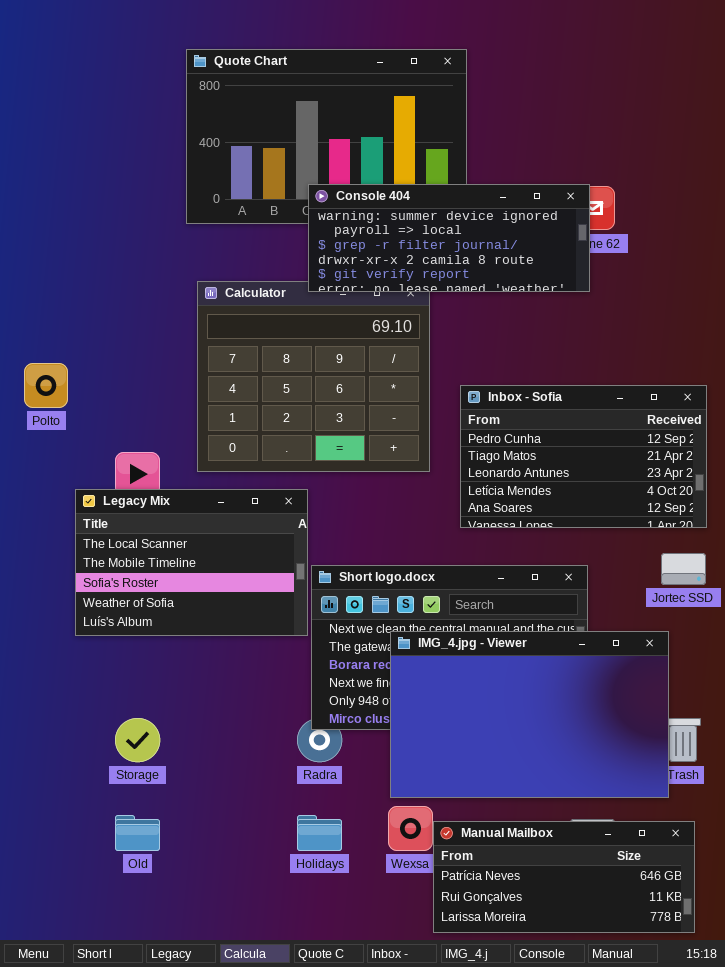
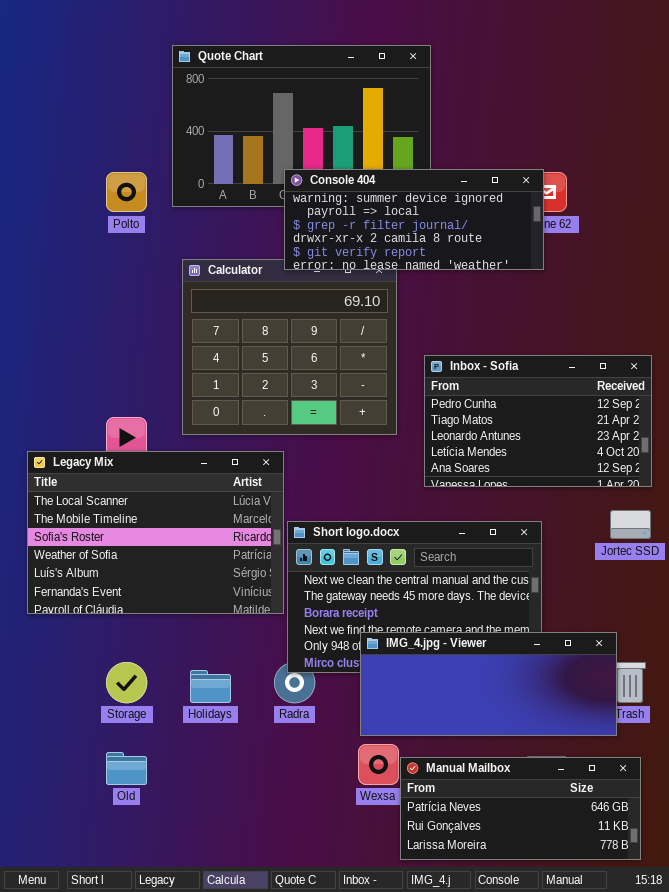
Polto: [24,363,68,408] -> [106,172,147,212], moved
Legacy Mix: [75,489,308,636] -> [27,451,284,614], resized
IMG_4.jpg - Viewer: [390,631,669,798] -> [360,632,617,736], resized
Holidays: [297,815,342,851] -> [190,670,231,703], moved

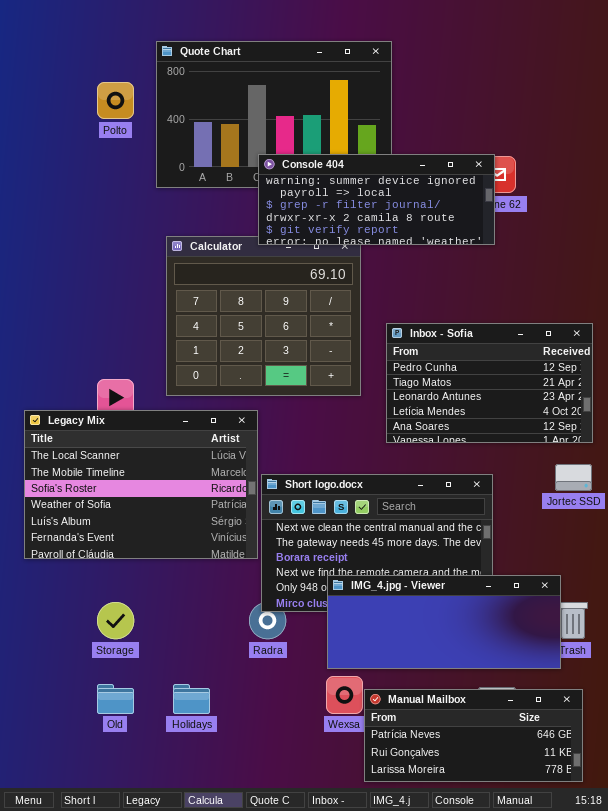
Polto: [106,172,147,212] -> [97,82,134,119], moved
Holidays: [190,670,231,703] -> [173,684,210,714], moved

